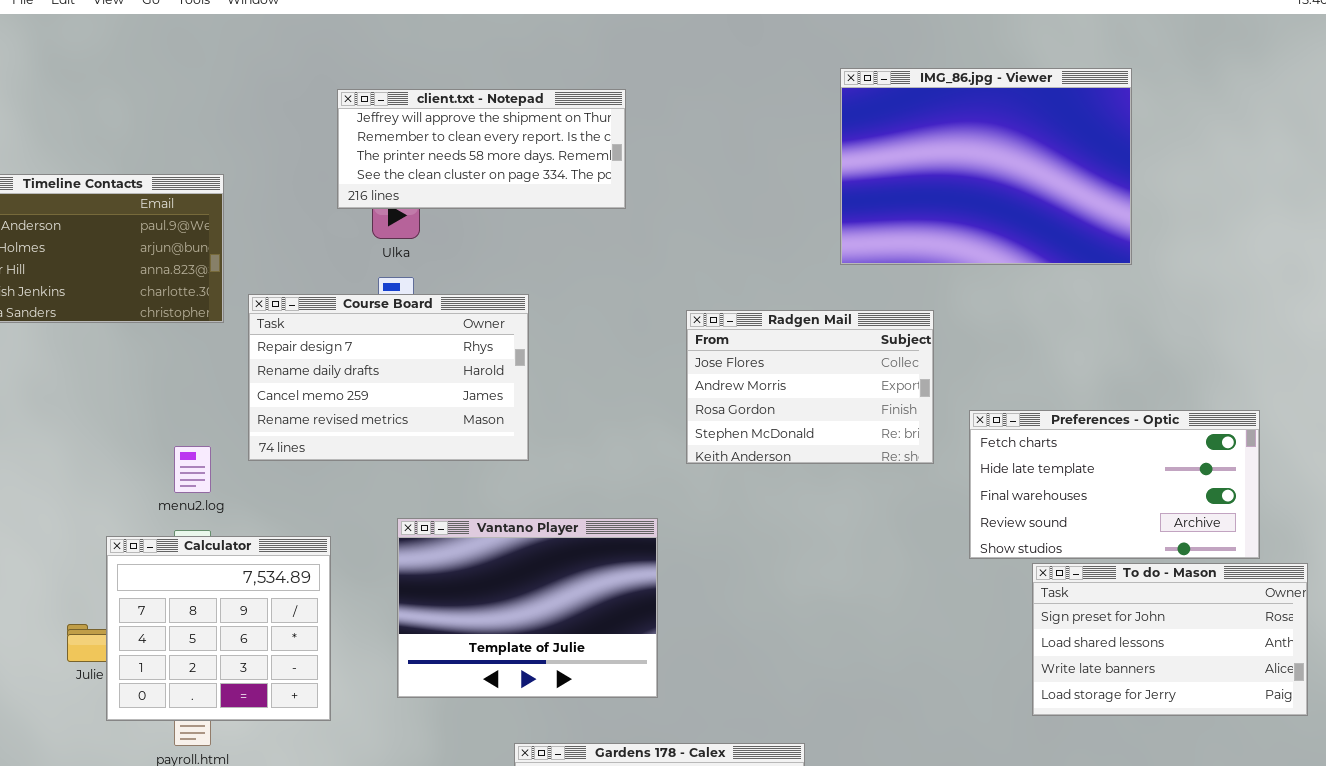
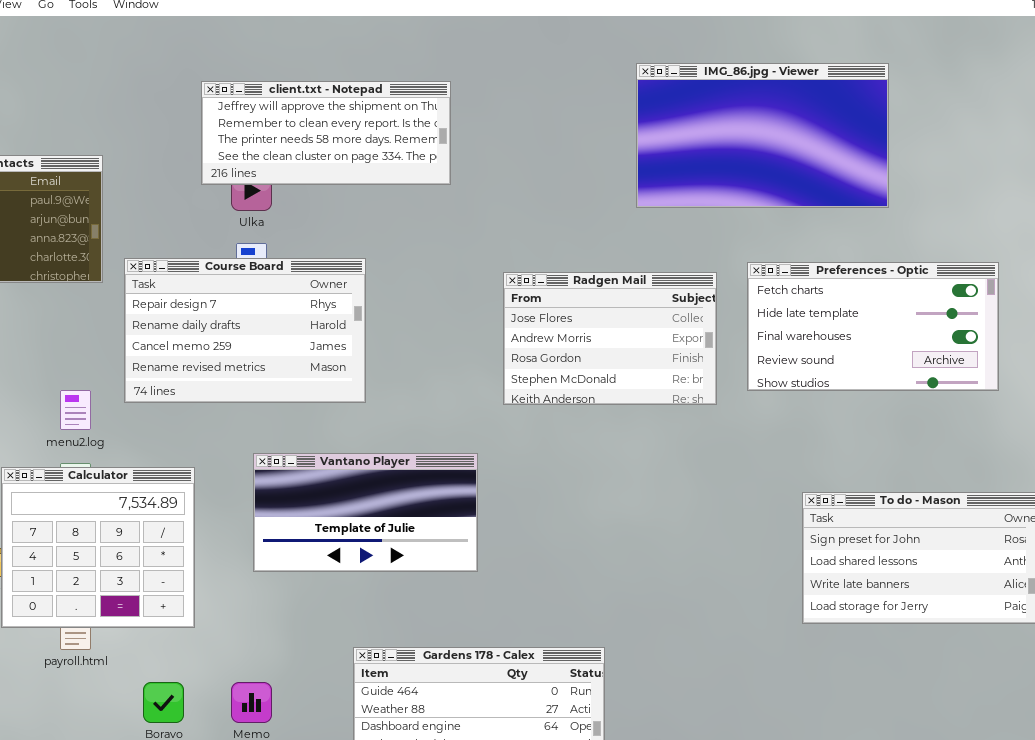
IMG_86.jpg - Viewer: [840,68,1132,265] -> [636,63,889,208], resized
Preferences - Optic: [969,410,1260,559] -> [747,262,999,391], moved
Vantano Player: [397,518,658,698] -> [253,453,478,572], resized

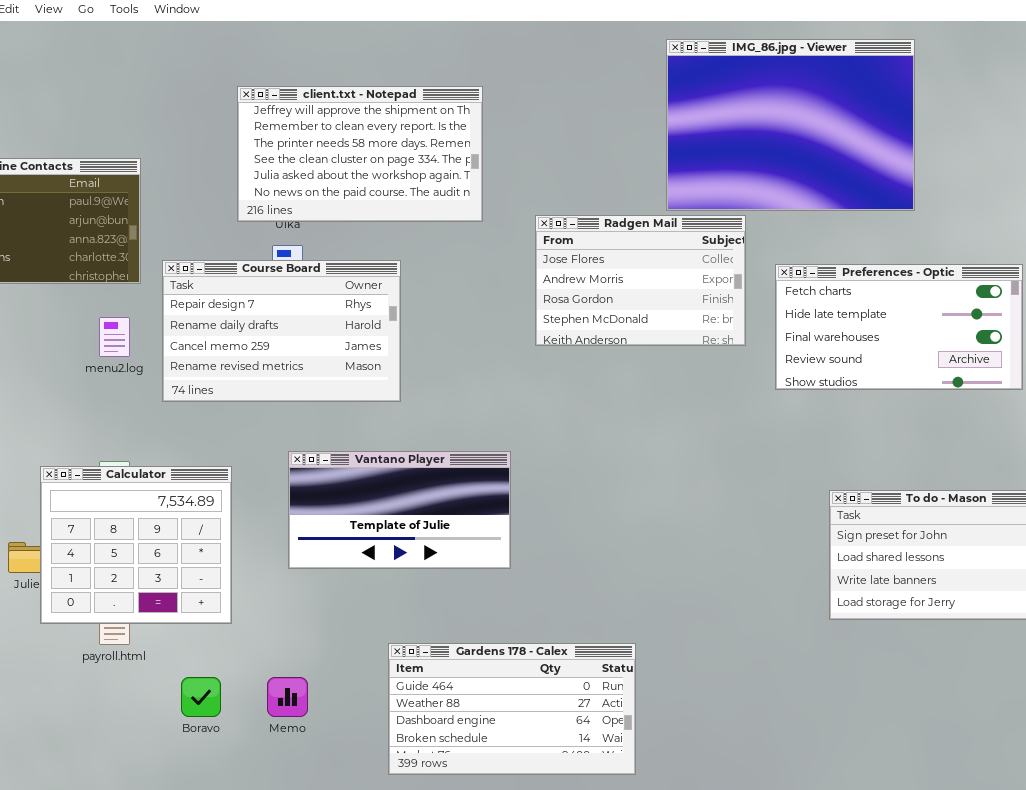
IMG_86.jpg - Viewer: [636,63,889,208] -> [666,39,915,211], resized
client.txt - Notepad: [201,81,451,185] -> [237,86,483,222], resized
Radgen Mail: [503,272,717,405] -> [535,215,746,346], moved
menu2.log: [60,390,91,430] -> [99,317,130,357], moved

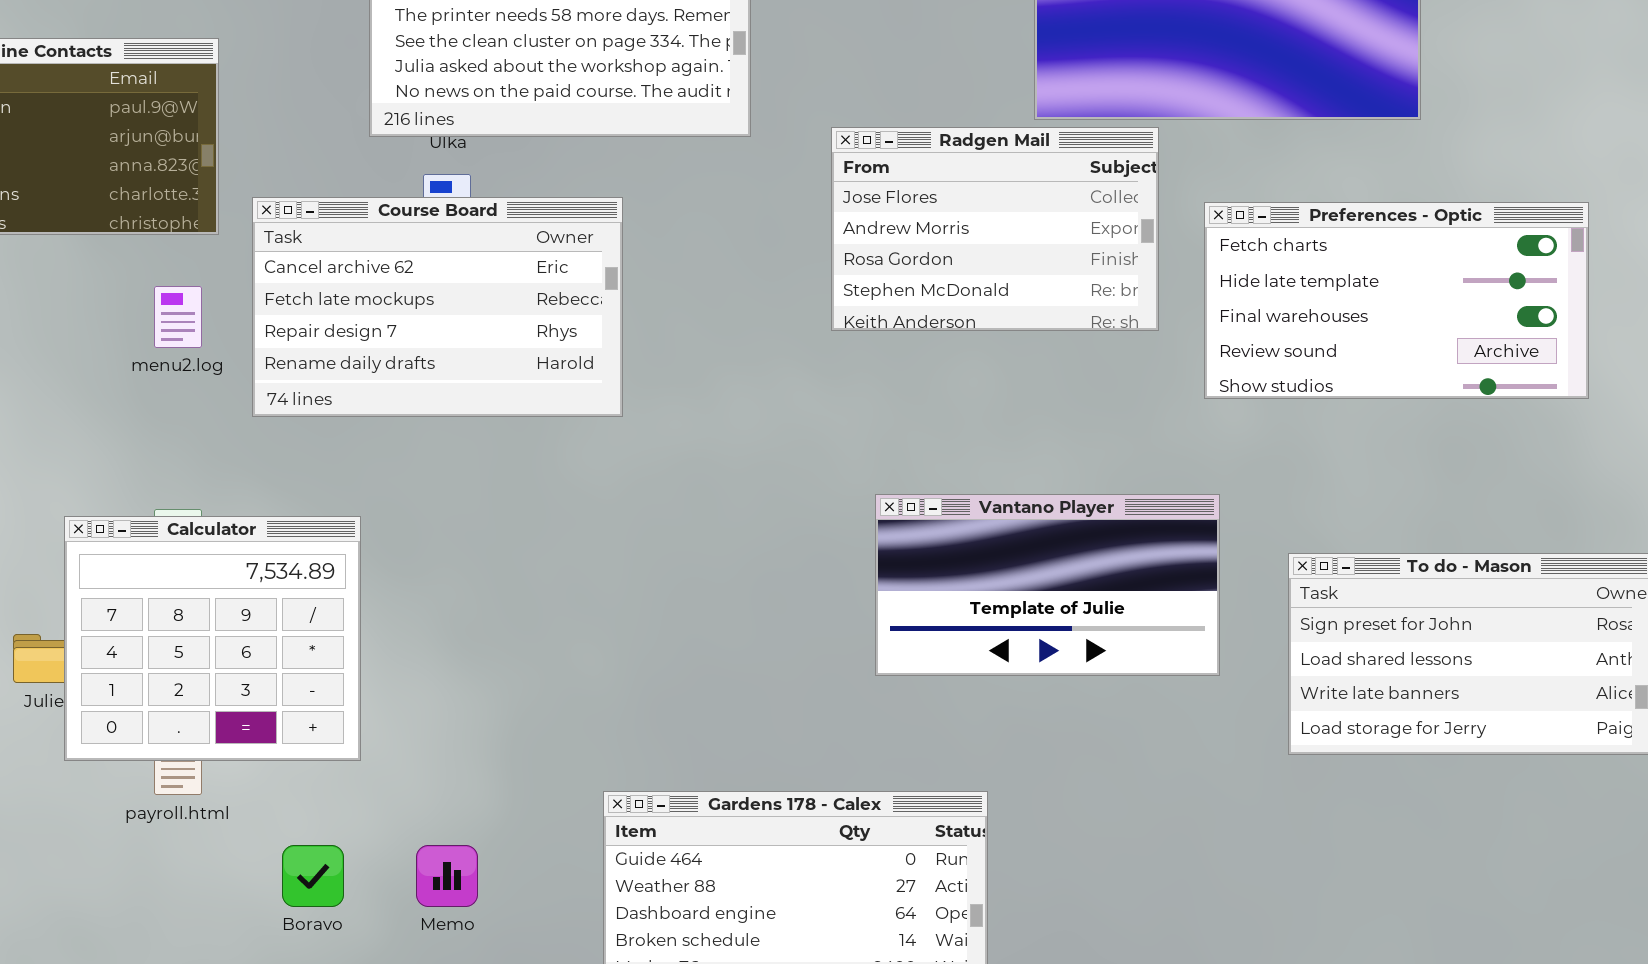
Course Board: [162,260,401,402] -> [252,197,623,417], scrolled up 2 rows
Vantano Player: [288,451,511,569] -> [875,494,1220,676], moved

